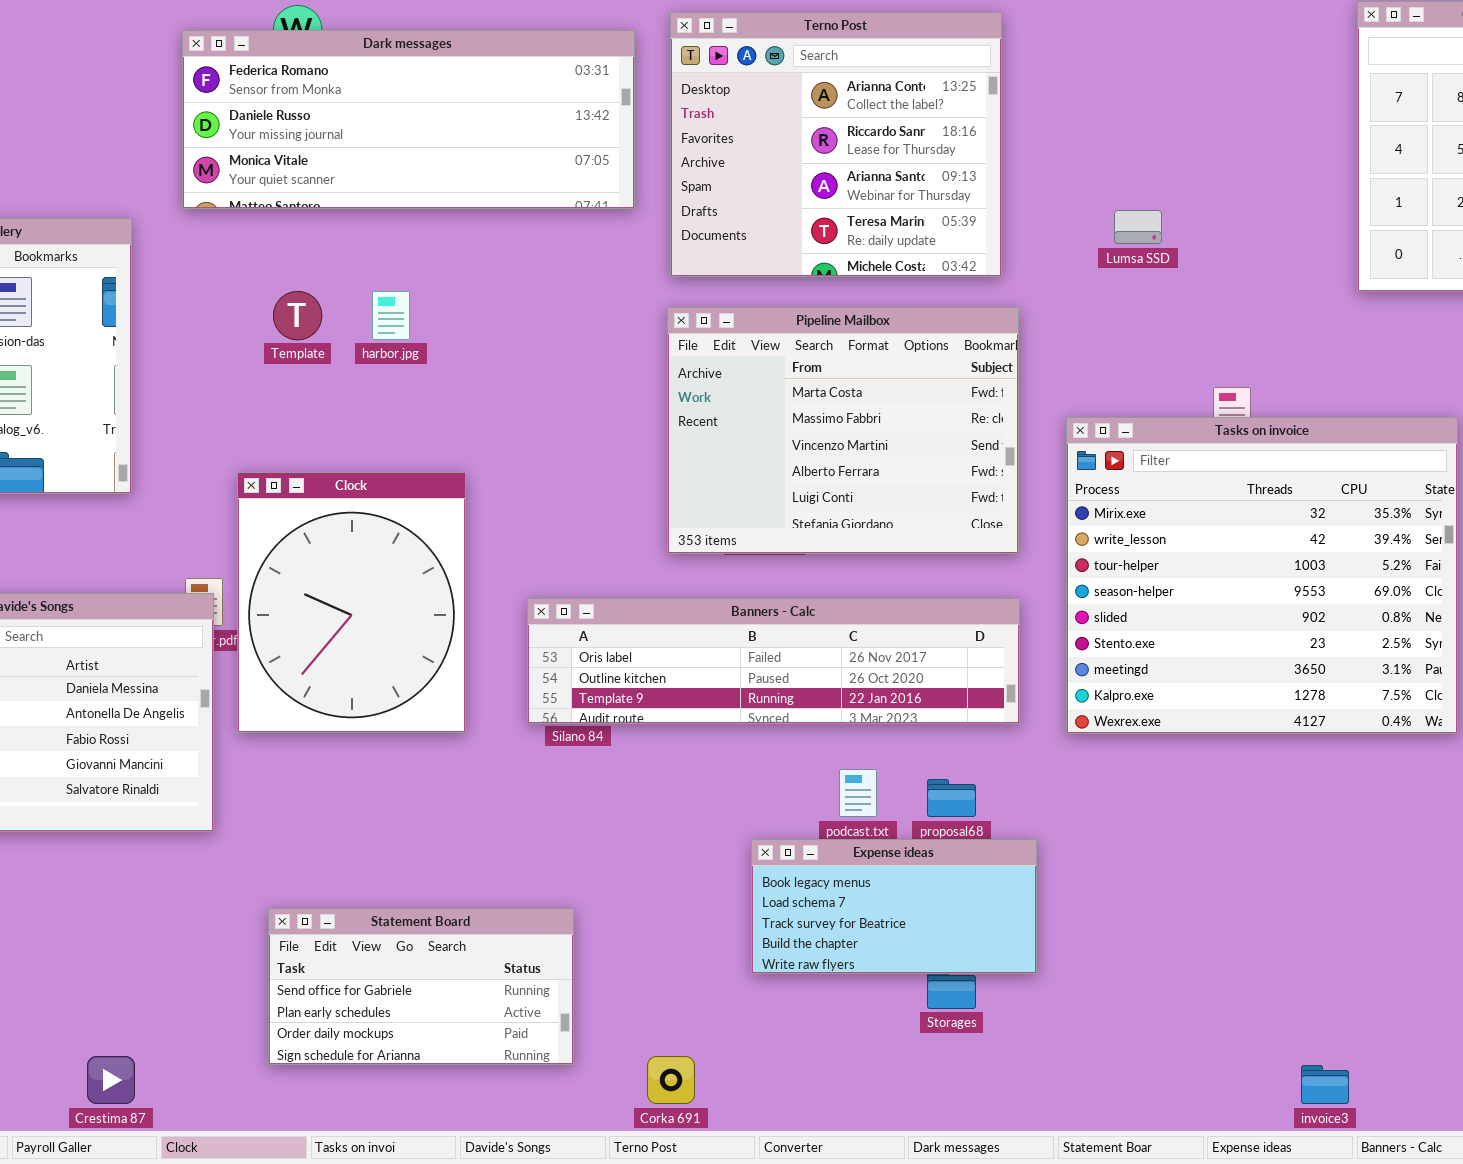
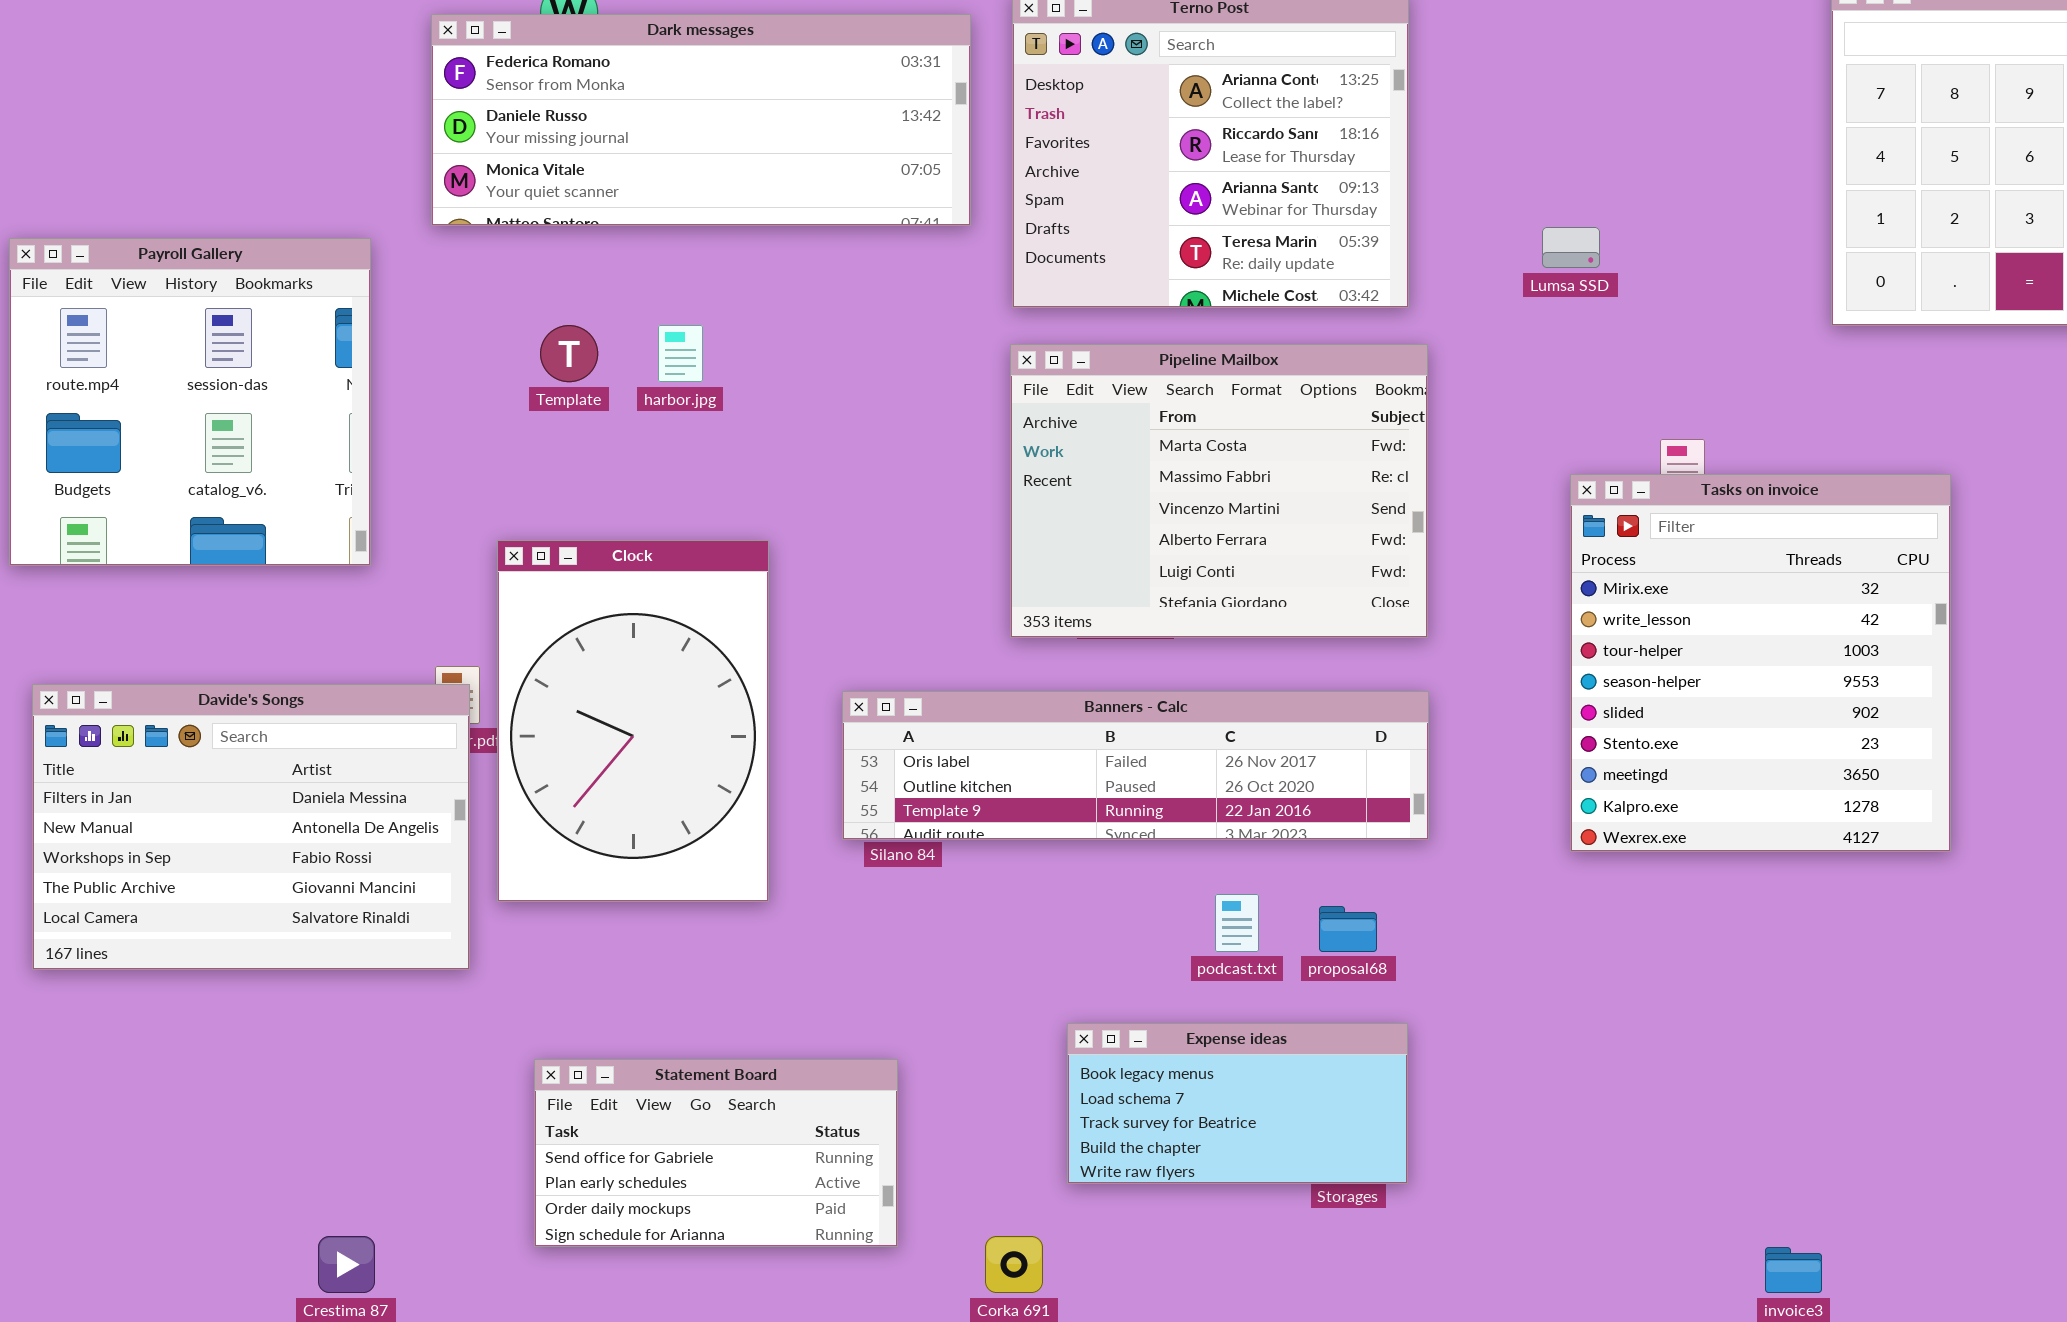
Tasks on invoice: [1066,417,1458,734] -> [1570,474,1951,852], resized
Clock: [237,472,466,733] -> [497,540,769,902], resized
Expense ideas: [751,839,1037,974] -> [1067,1023,1408,1184], moved

